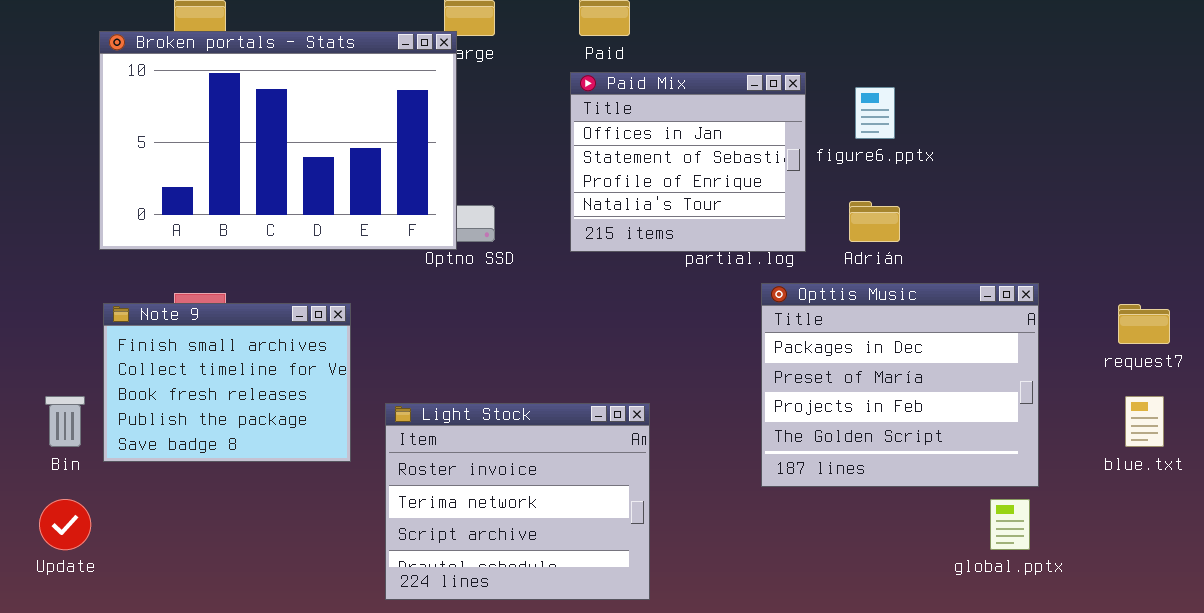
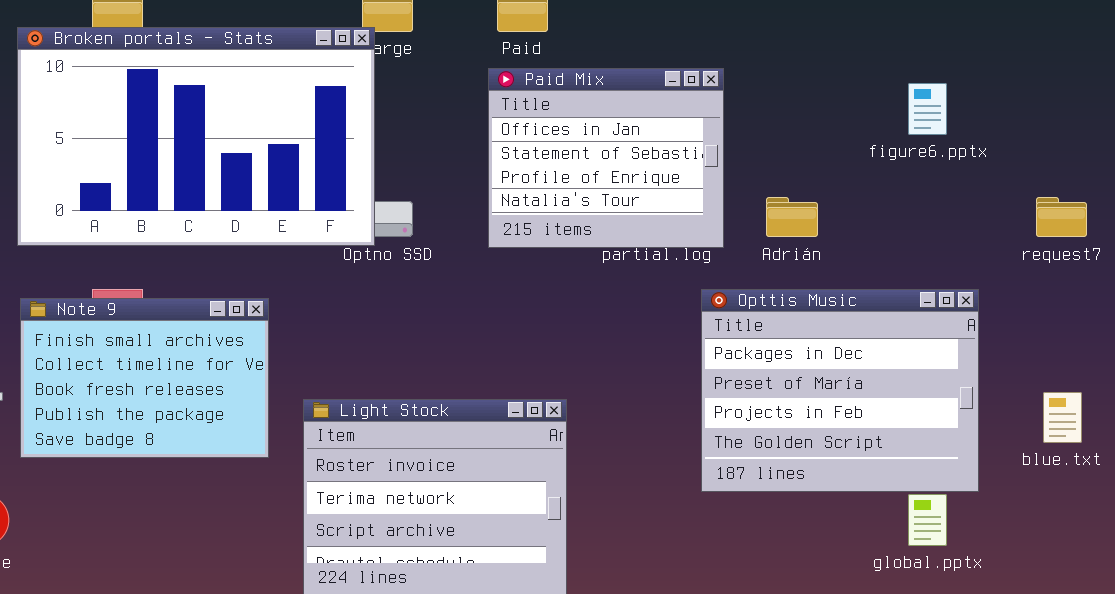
figure6.pptx: [855,87,895,139] -> [908,83,947,135], moved
Opttis Music: [761,283,1039,487] -> [701,289,979,492], moved
request7: [1118,304,1170,344] -> [1036,197,1087,237], moved

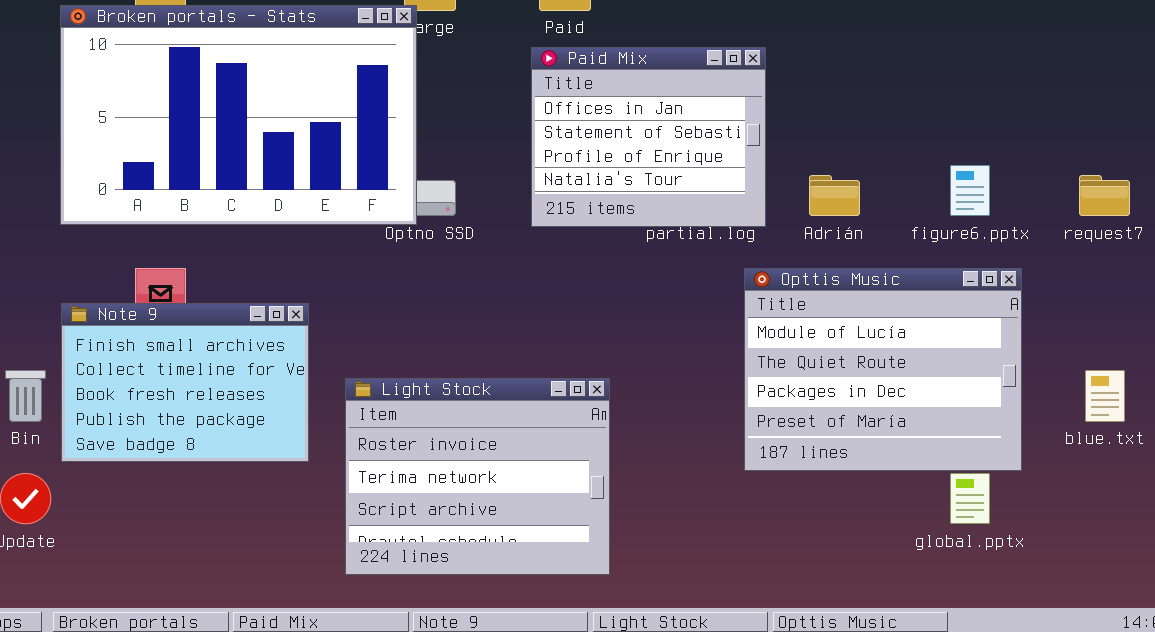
figure6.pptx: [908,83,947,135] -> [950,165,990,216], moved
Opttis Music: [701,289,979,492] -> [744,268,1022,471], scrolled up 2 rows
Note 9: [20,298,269,458] -> [61,303,309,462], moved

